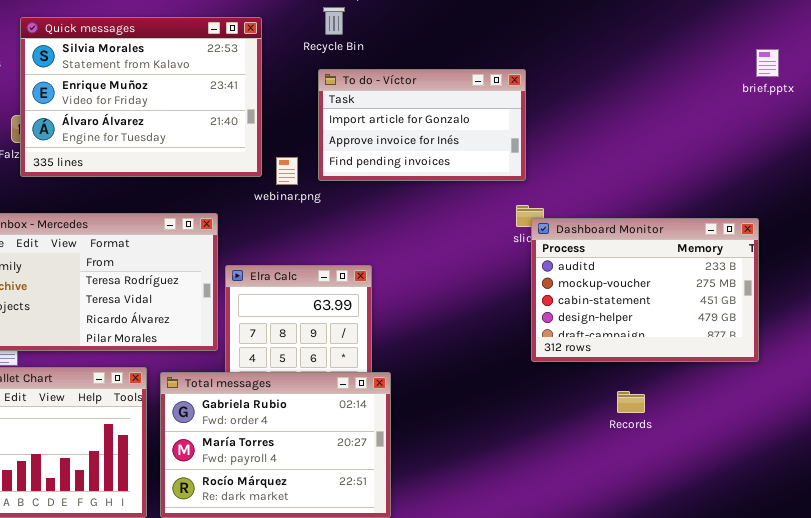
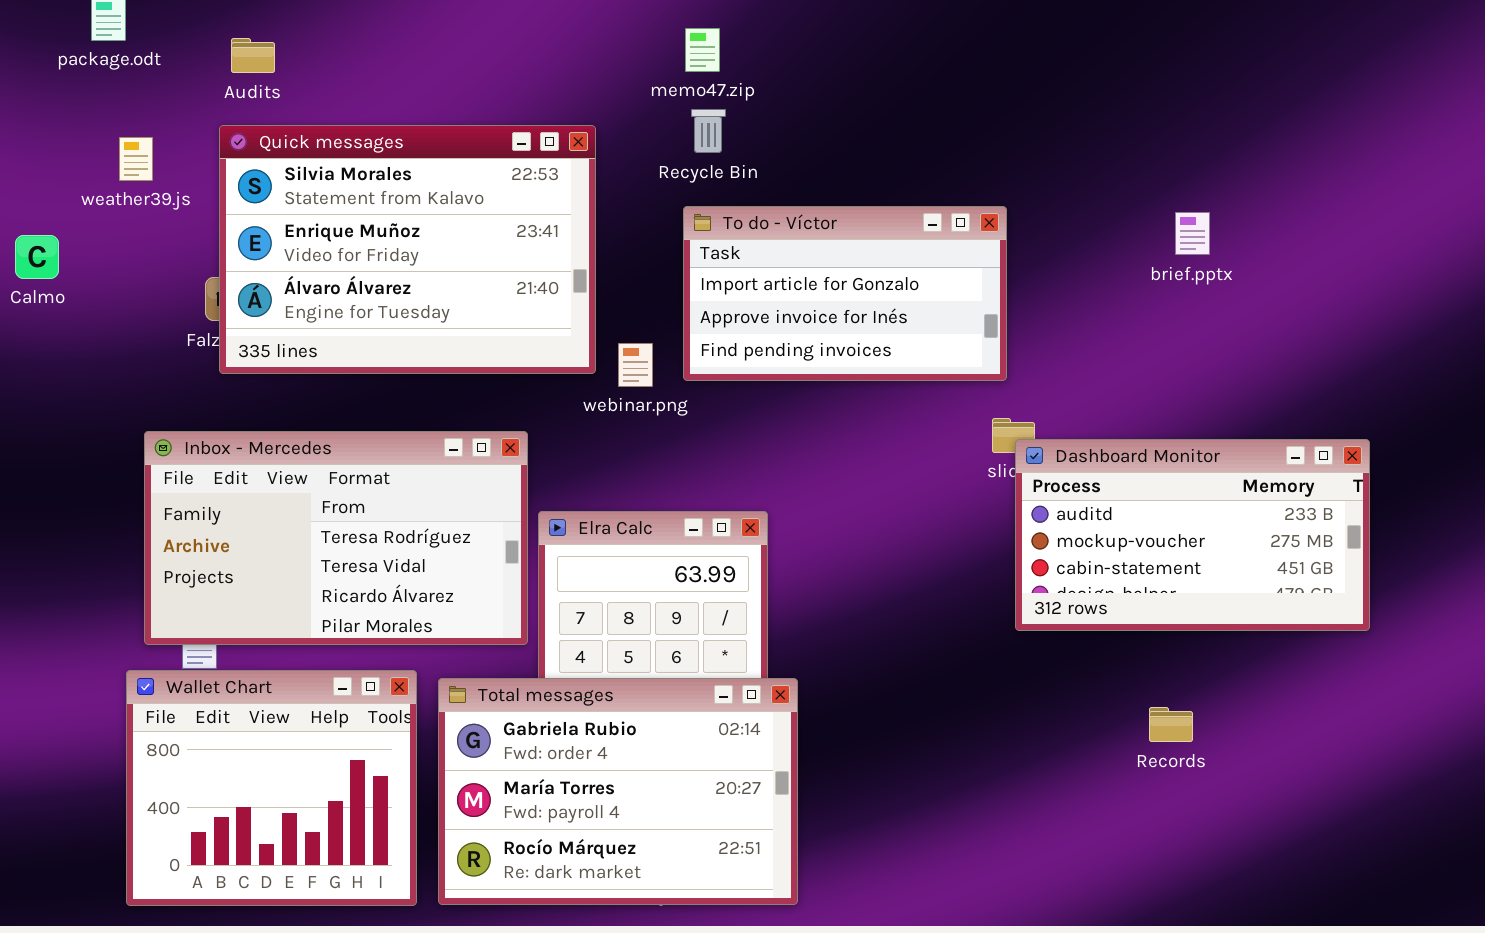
brief.pptx: [756,49,779,77] -> [1175,212,1210,255], moved
Dashboard Monitor: [531,218,759,362] -> [1015,439,1370,631], resized

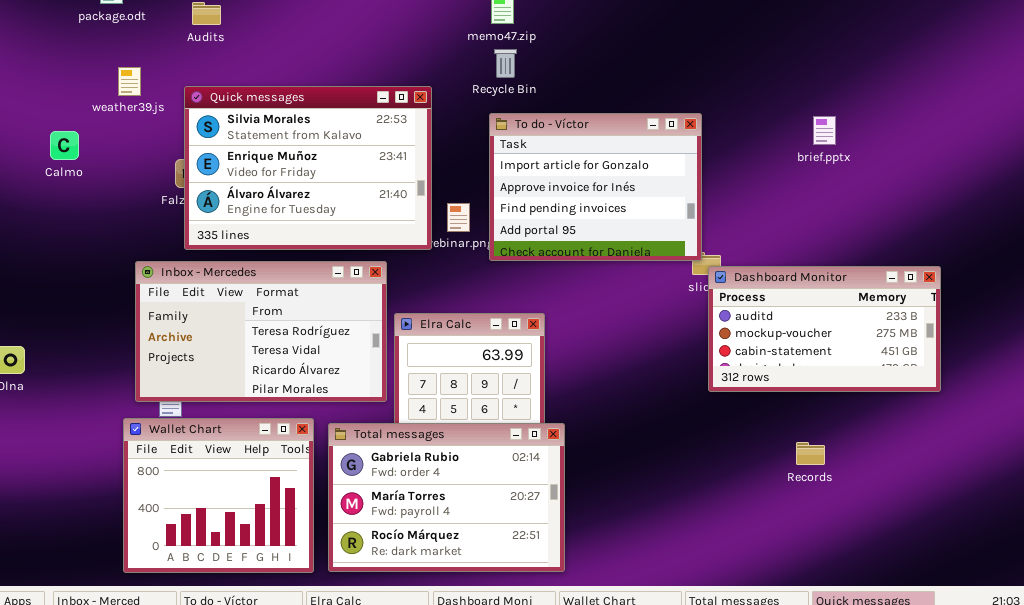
Quick messages: [219,125,596,374] -> [184,86,432,250], moved
To do - Víctor: [683,206,1007,381] -> [489,113,702,261], resized

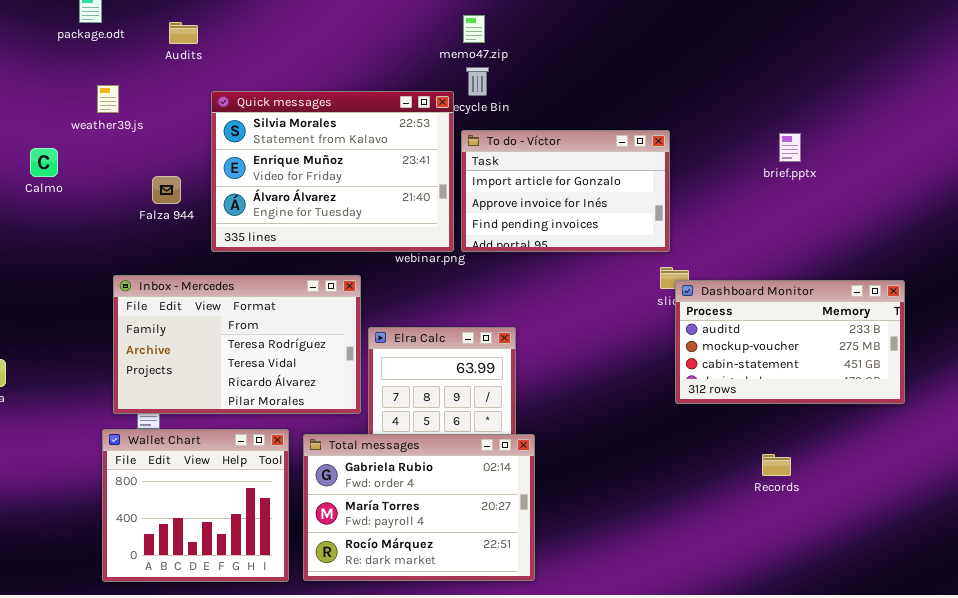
Quick messages: [184,86,432,250] -> [211,91,454,252], moved
To do - Víctor: [489,113,702,261] -> [461,130,670,252], resized

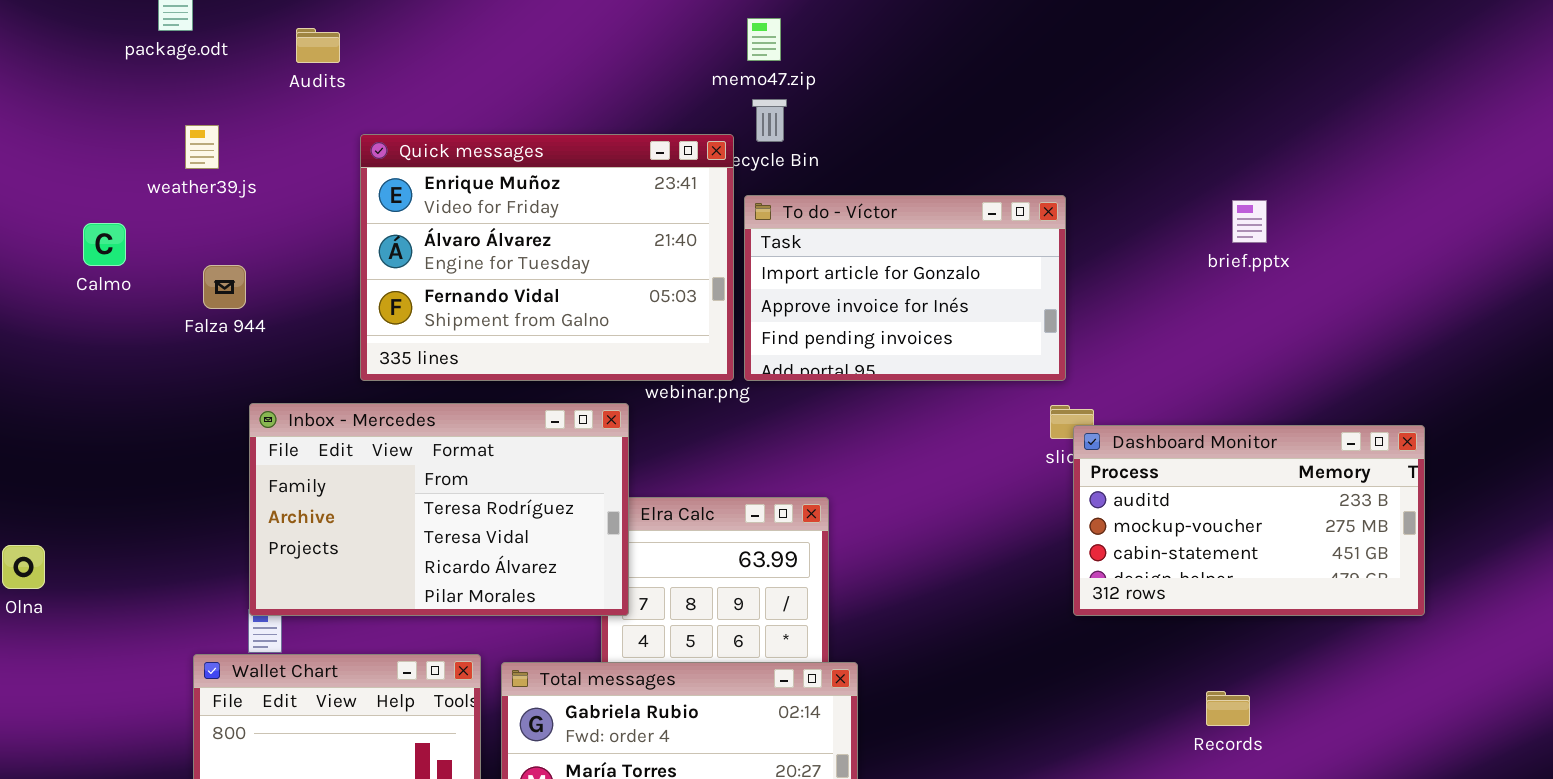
Quick messages: [211,91,454,252] -> [360,134,734,381], scrolled down 1 row
Falza 944: [152,176,181,204] -> [203,265,246,309], moved
Inbox - Mercedes: [113,275,361,414] -> [249,403,629,616], moved

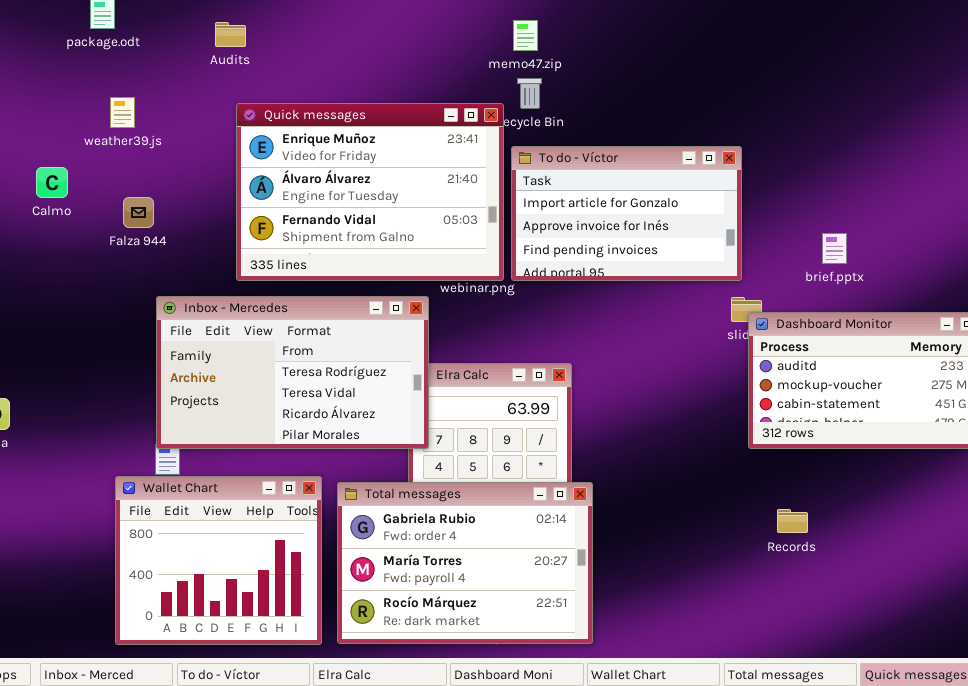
Audits: [296,28,340,63] -> [215,22,246,47], moved
brief.pptx: [1232,200,1267,243] -> [822,233,847,264], moved
Records: [1206,691,1250,726] -> [777,509,808,533], moved

